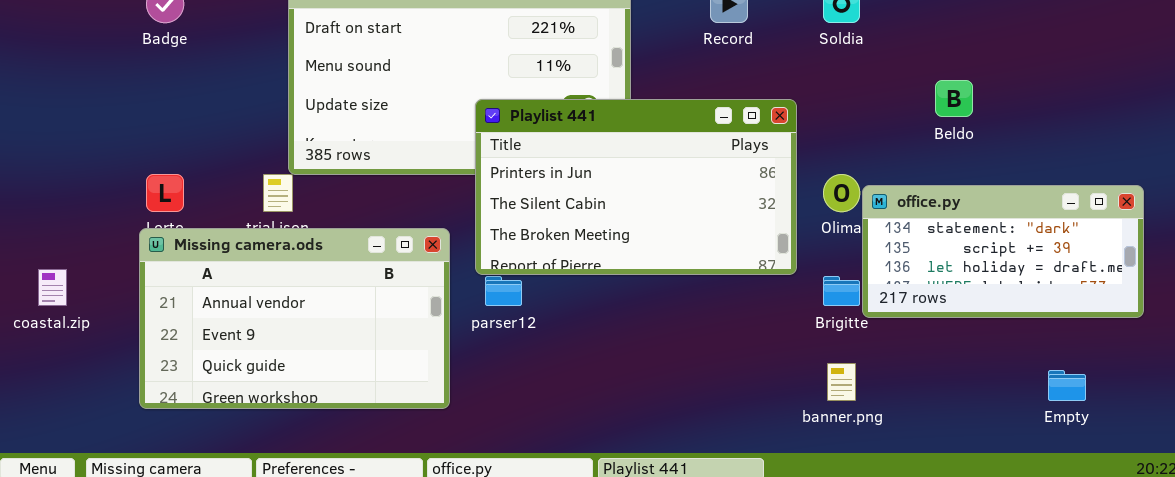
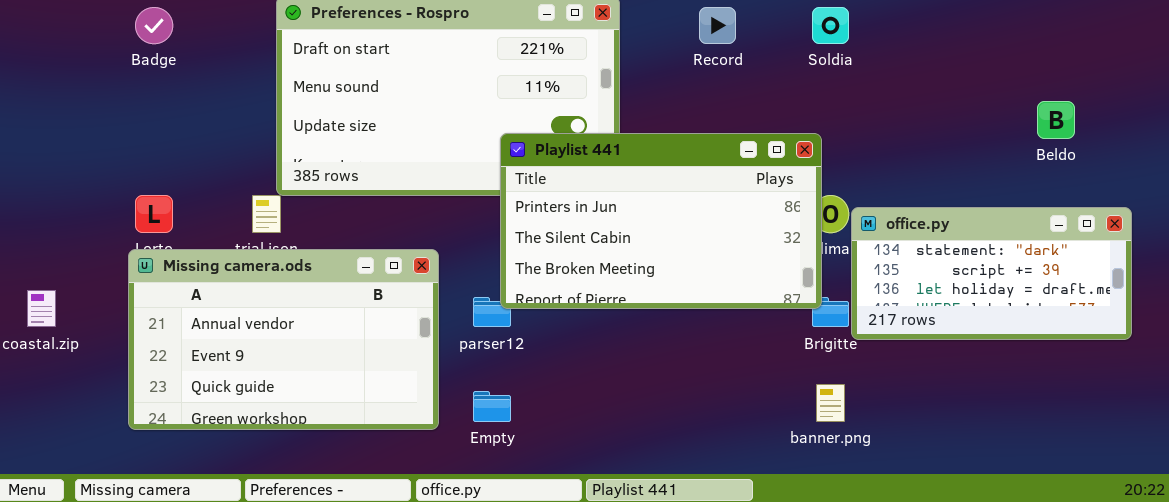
Beldo: [935,80,973,117] -> [1037,101,1075,139], moved
Playlist 441: [475,99,797,275] -> [500,133,822,309], moved
Empty: [1048,370,1086,401] -> [473,391,511,422], moved

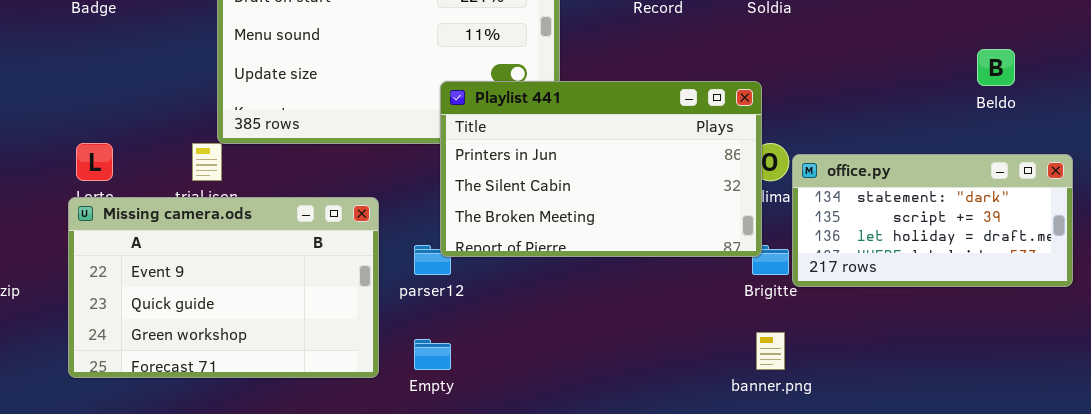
Missing camera.ods: [128,249,439,430] -> [68,197,379,378], scrolled down 1 row

